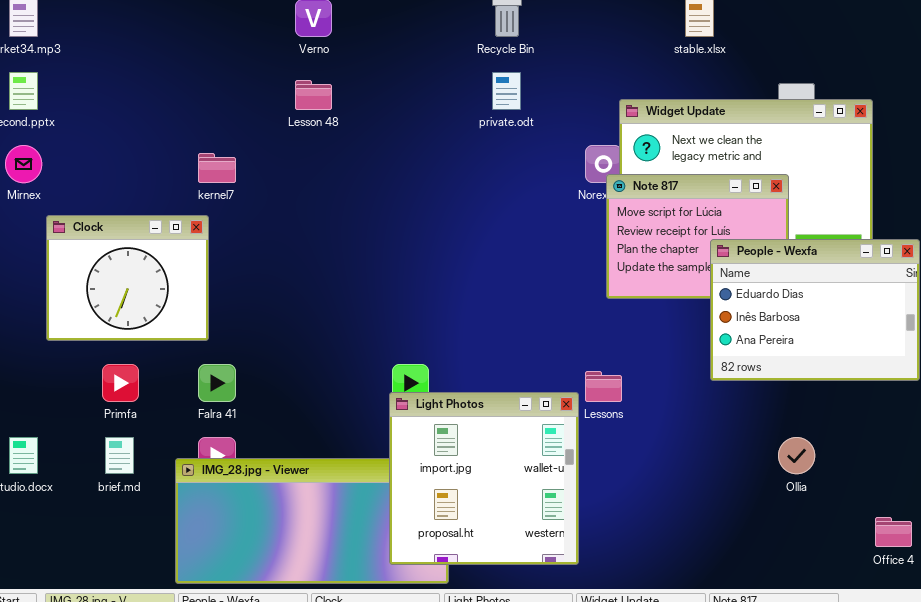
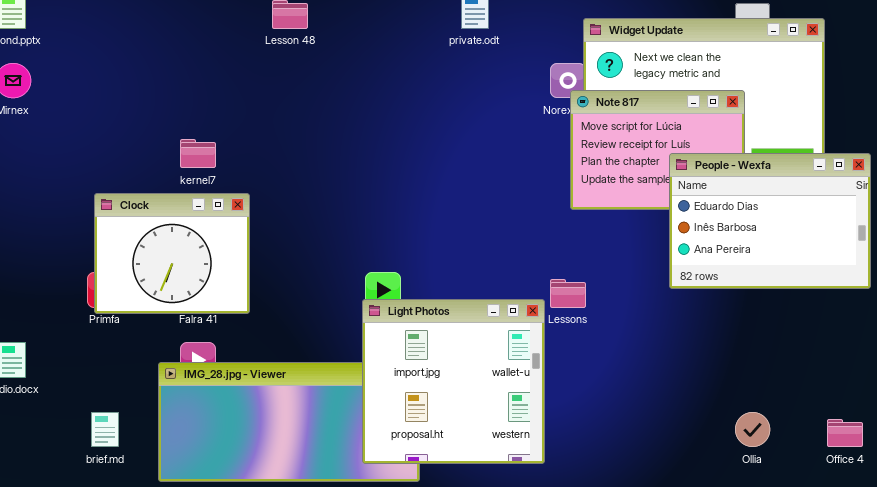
kernel7: [198,153,236,183] -> [180,139,216,168], moved
Clock: [46,215,209,341] -> [94,193,250,314], moved
brief.md: [105,437,134,474] -> [91,412,119,447], moved
Ollia: [778,437,815,474] -> [735,412,770,447], moved

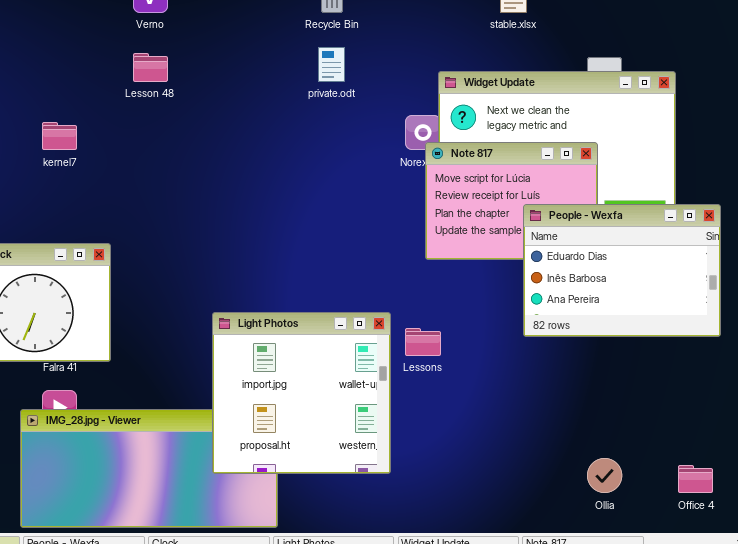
kernel7: [180,139,216,168] -> [42,122,77,150], moved
Light Photos: [362,299,545,464] -> [212,312,391,474], moved

